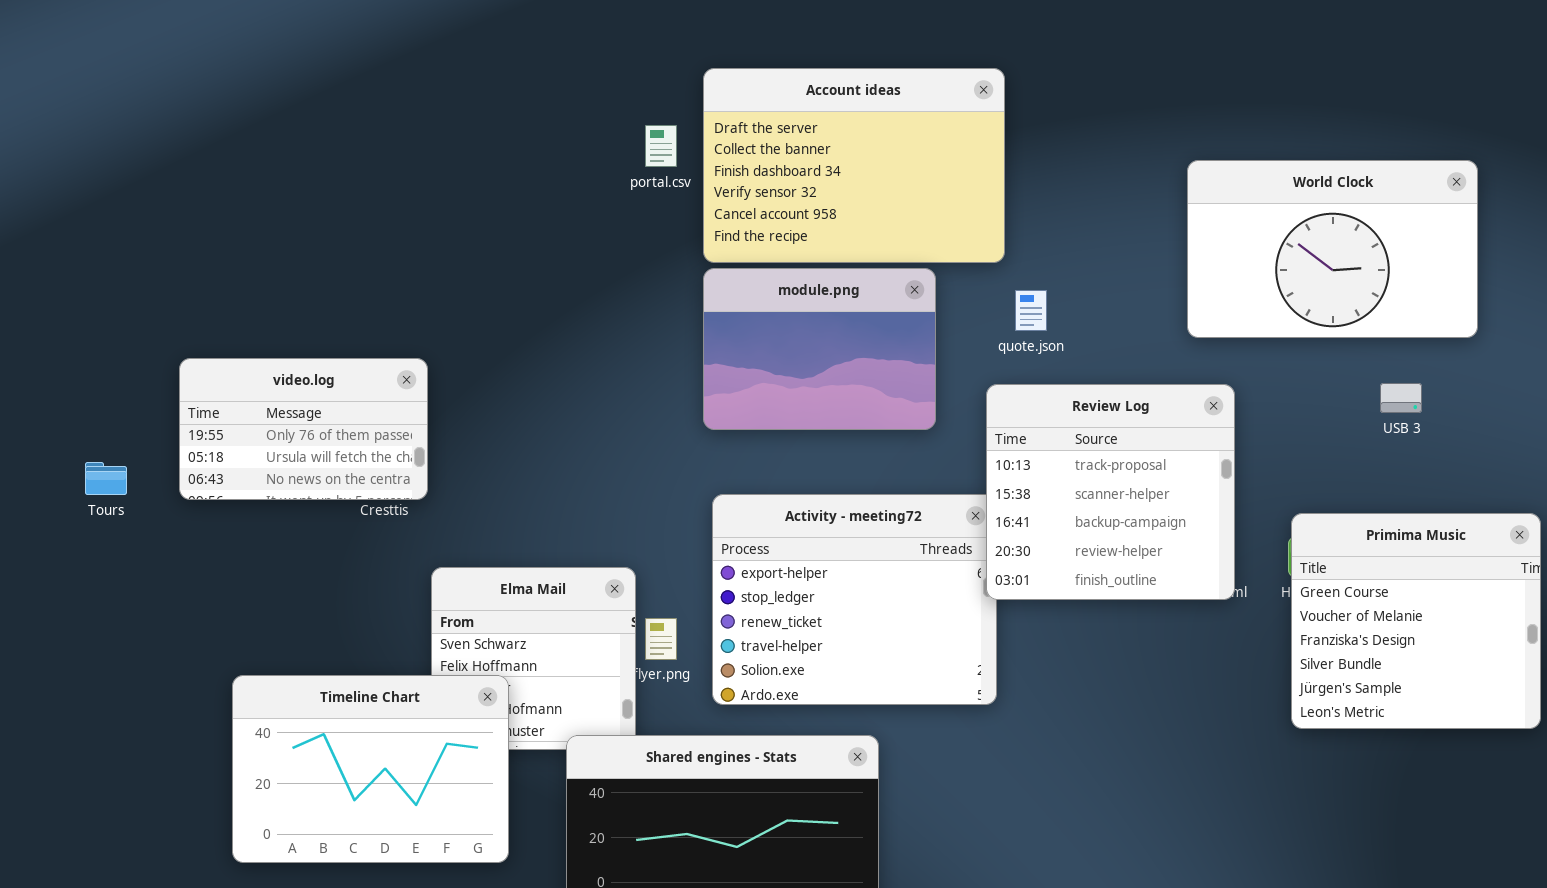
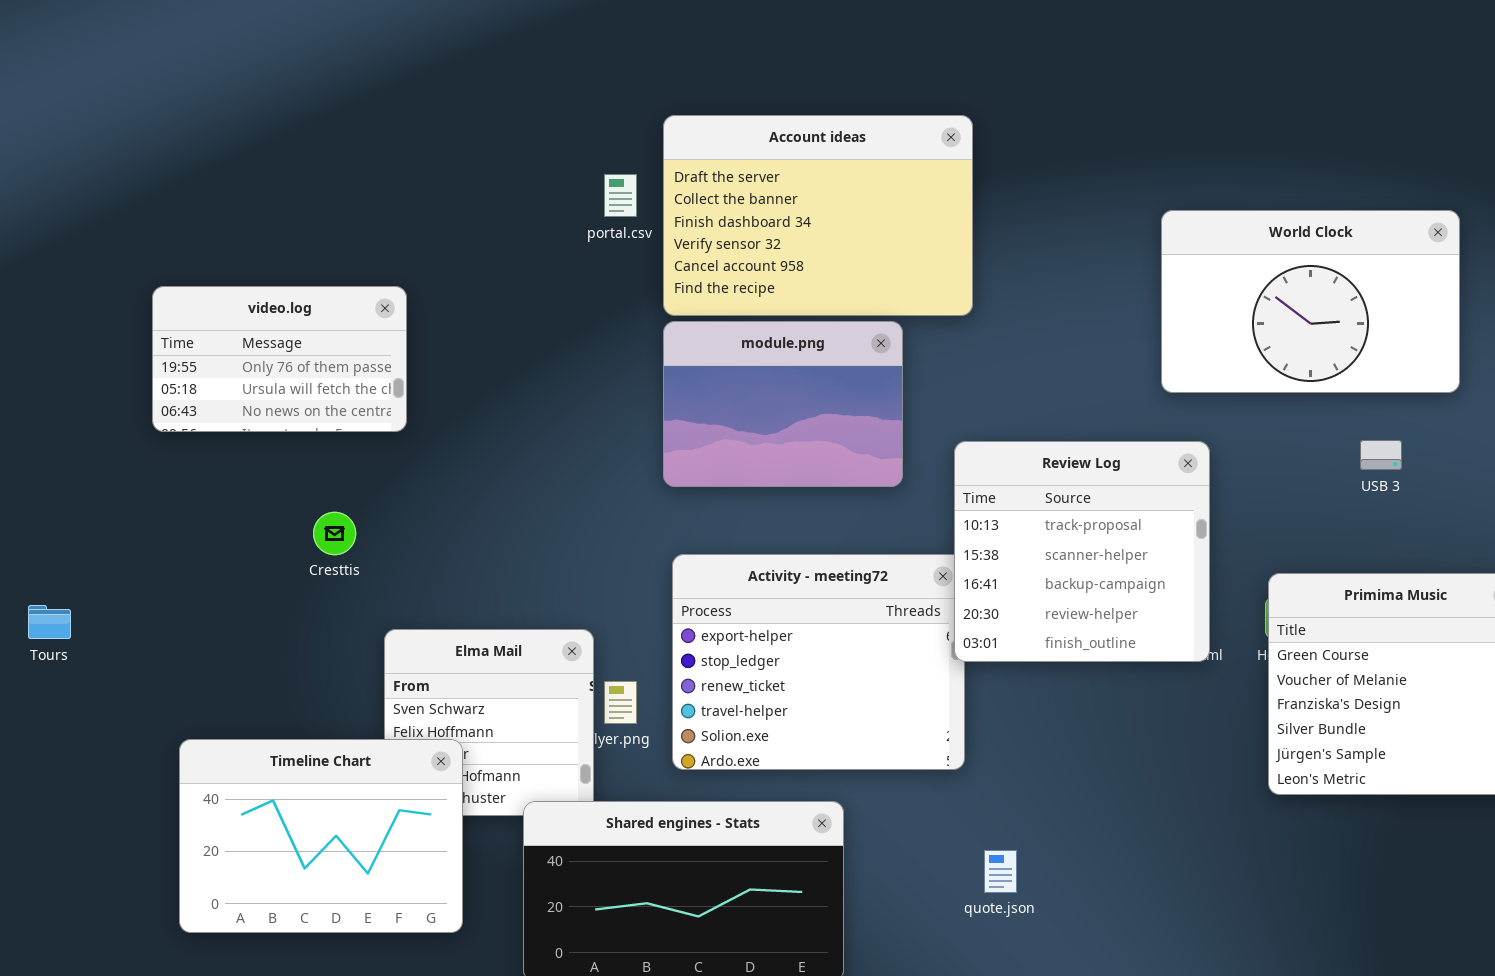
quote.json: [1015,290,1047,331] -> [984,850,1017,893], moved
video.log: [179,358,428,500] -> [152,286,407,432], moved
Tours: [85,462,127,495] -> [28,605,71,639], moved

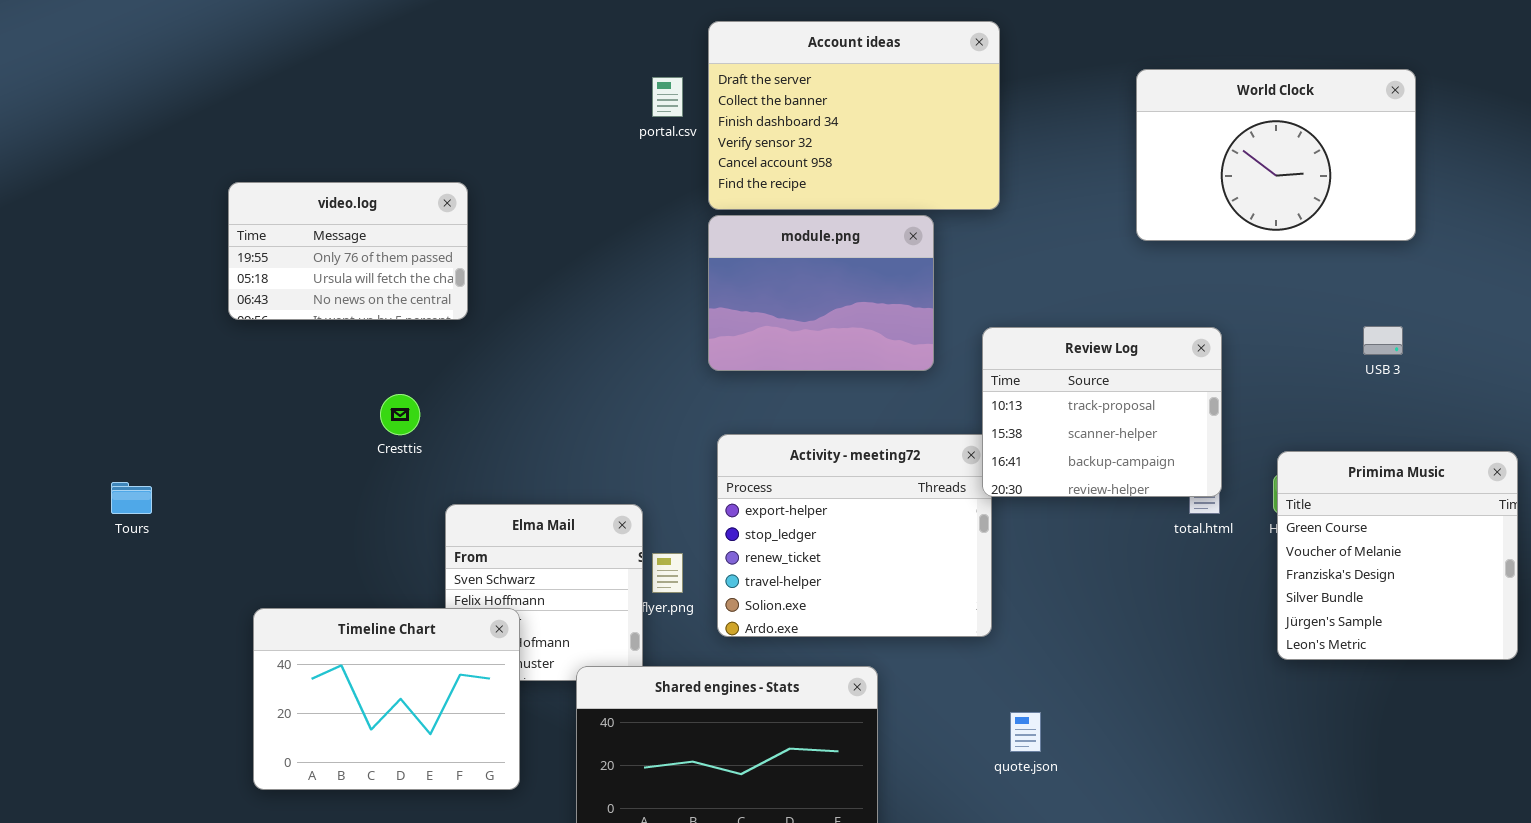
World Clock: [1161,210,1460,393] -> [1136,69,1416,241], moved
Review Log: [954,441,1210,662] -> [982,327,1222,497], resized

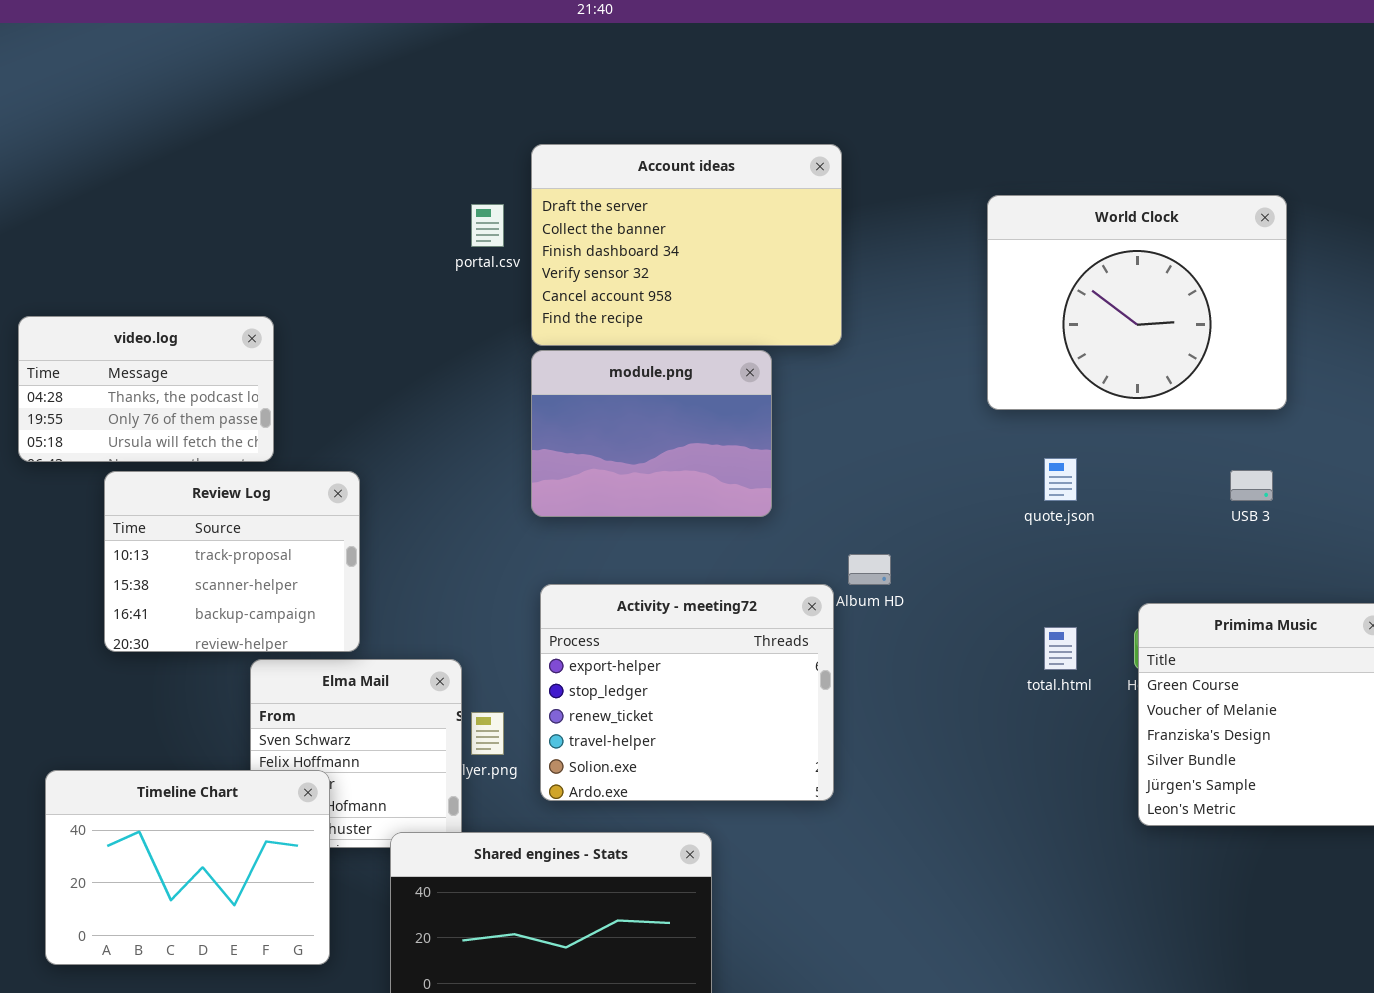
World Clock: [1136,69,1416,241] -> [987,195,1287,410], resized
video.log: [228,182,468,320] -> [18,316,274,462], scrolled up 1 row
Review Log: [982,327,1222,497] -> [104,471,360,652], moved
quote.json: [1010,712,1041,752] -> [1044,458,1077,501], moved

